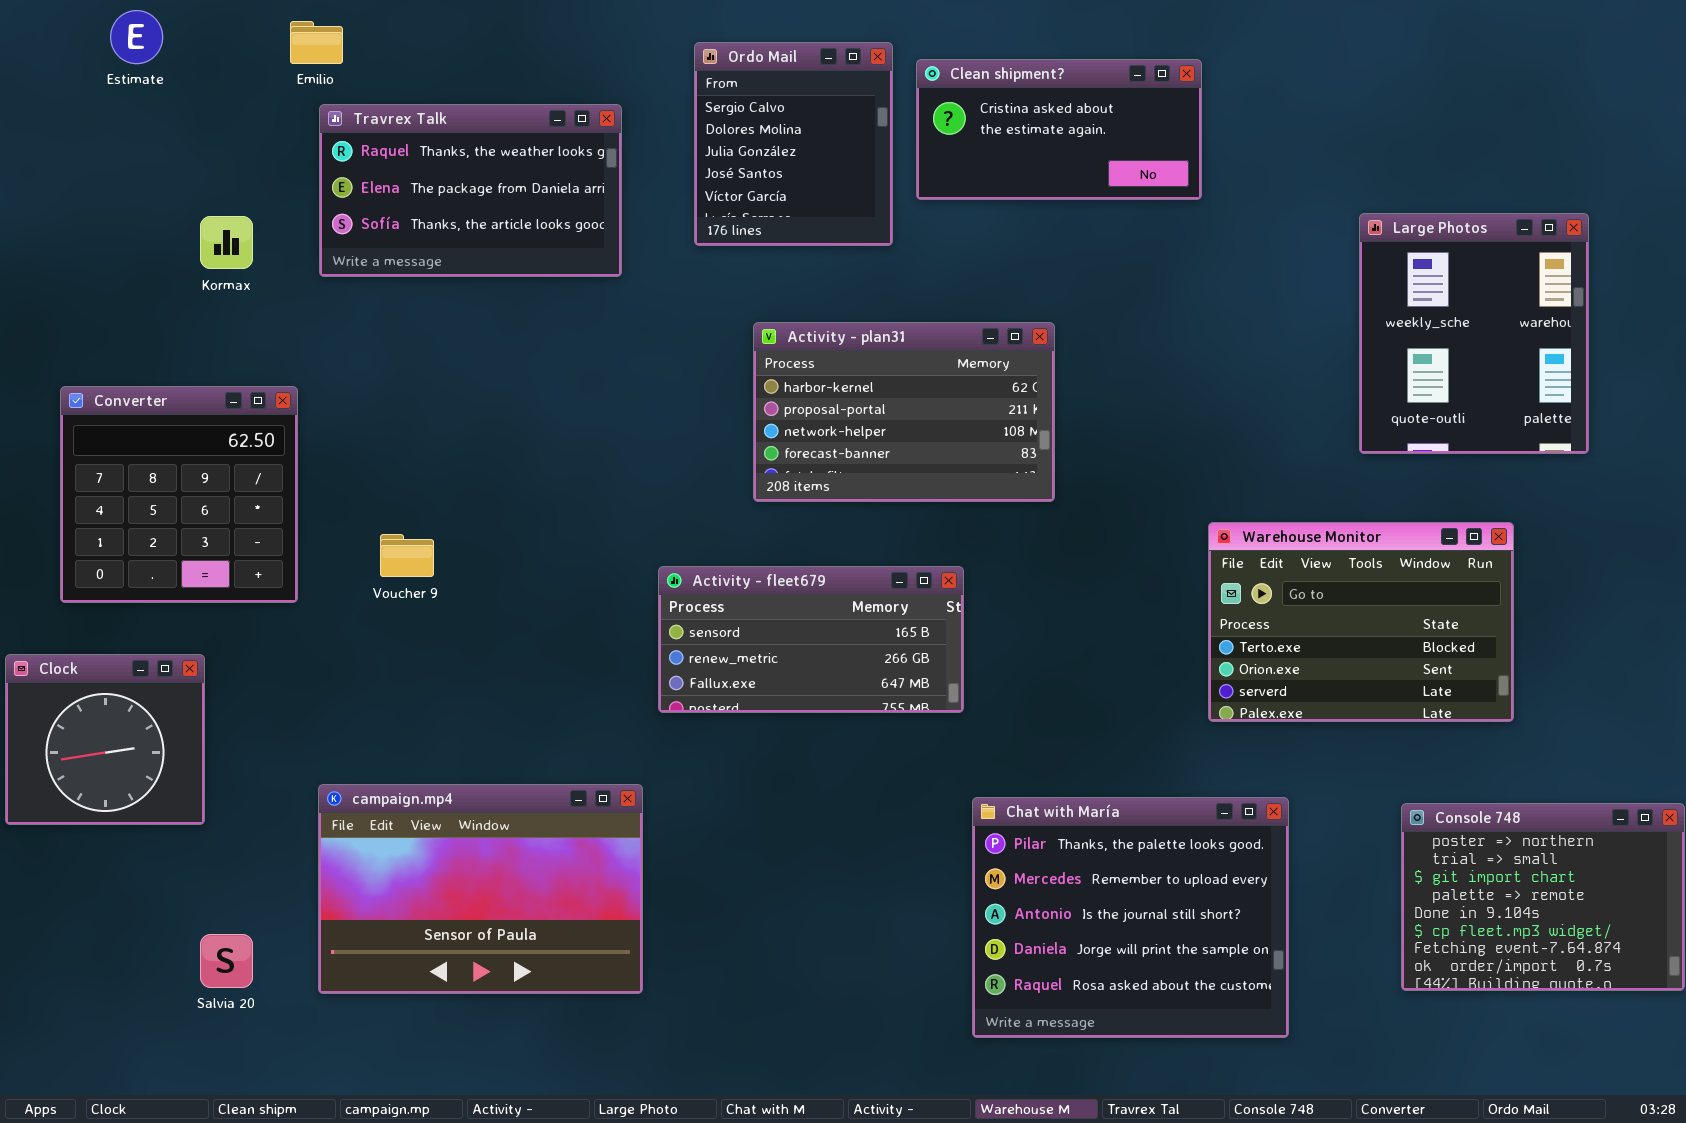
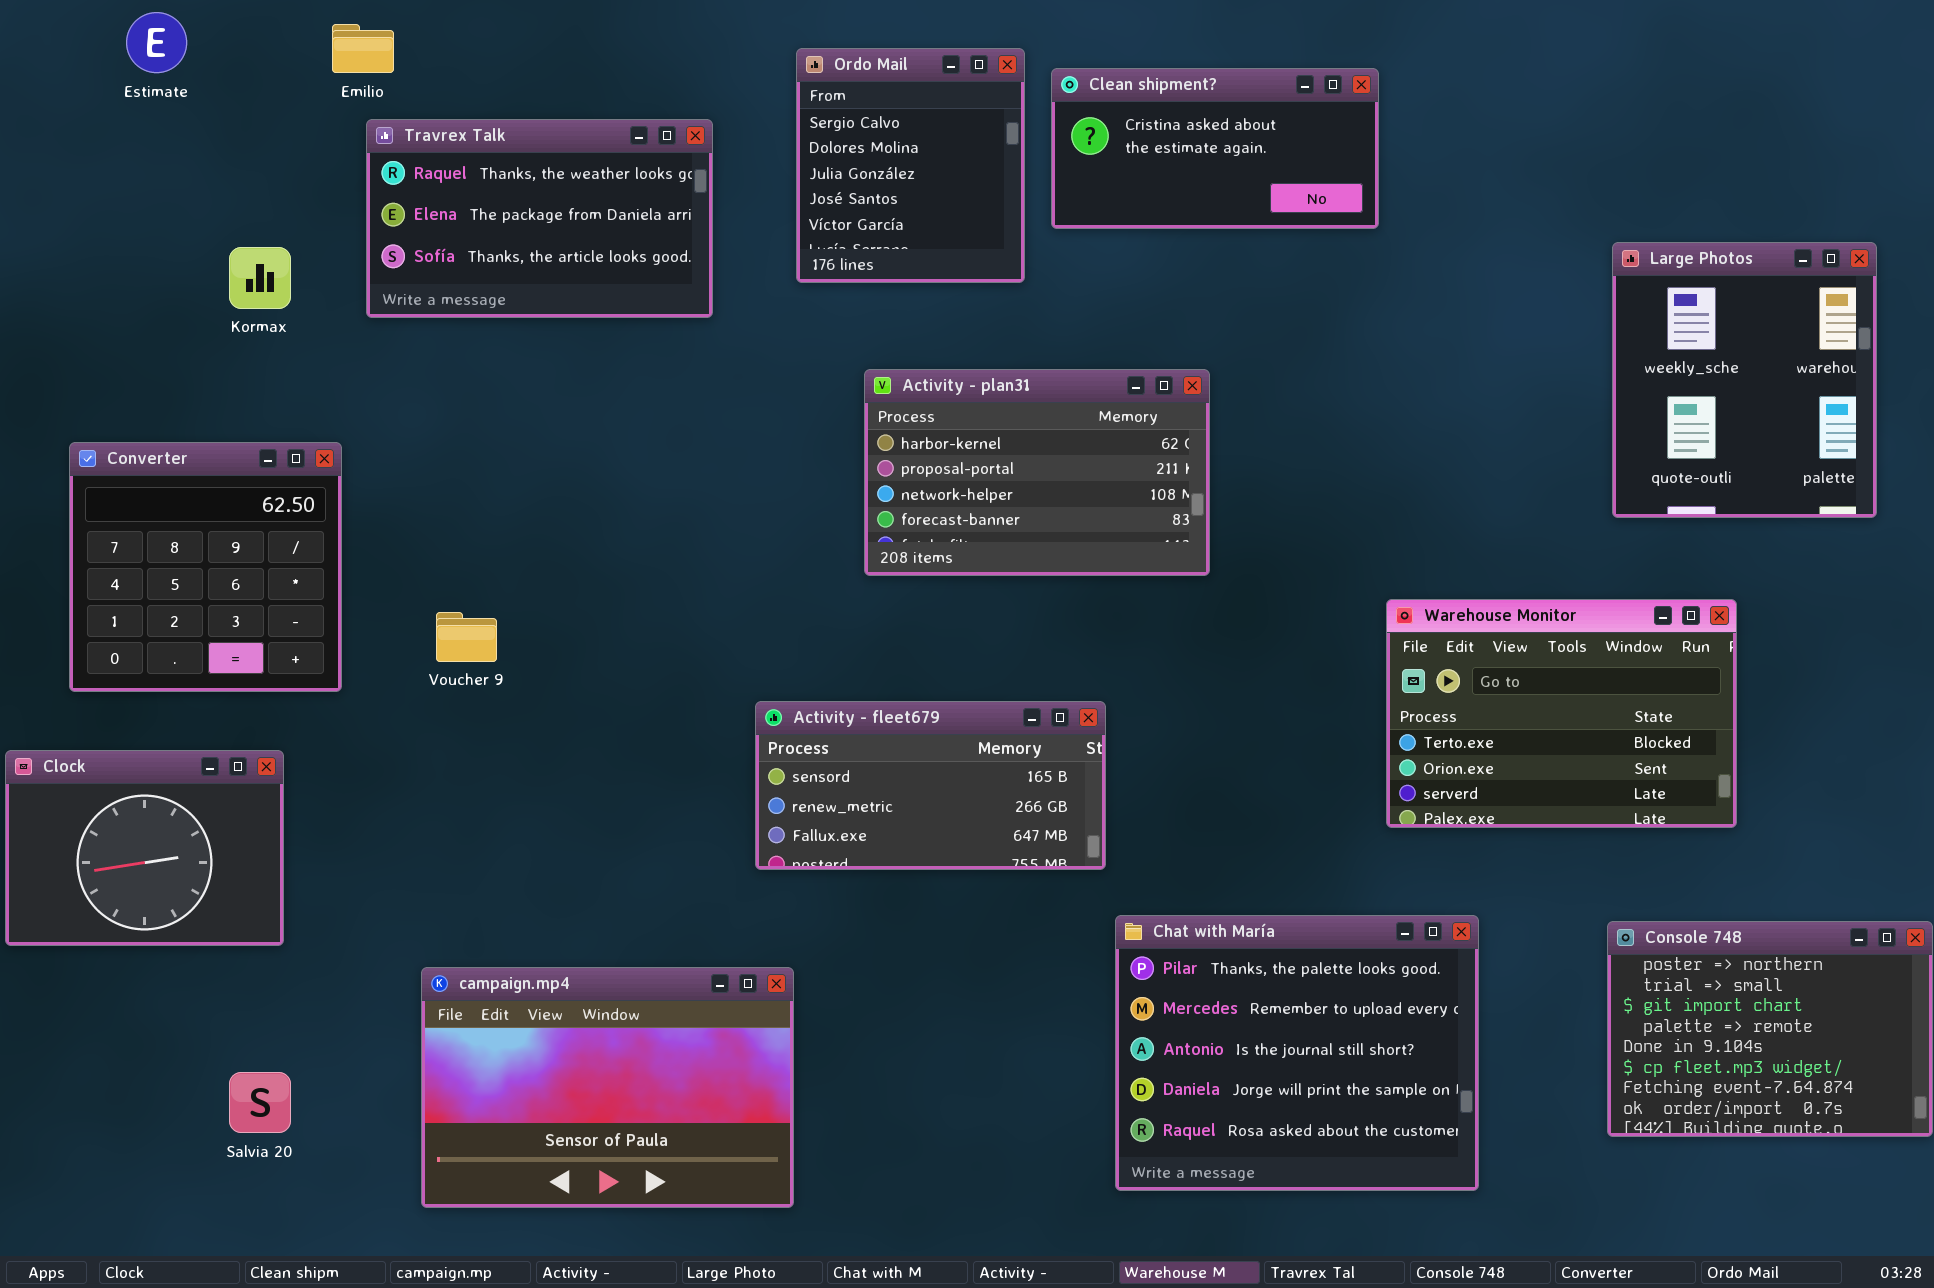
Large Photos: [1359,213,1589,454] -> [1612,242,1877,518], moved
Activity - fleet679: [658,566,964,713] -> [755,701,1106,870], moved
Clock: [5,654,205,825] -> [5,750,284,946], resized
campaign.mp4: [318,784,643,994] -> [421,967,794,1208], moved

